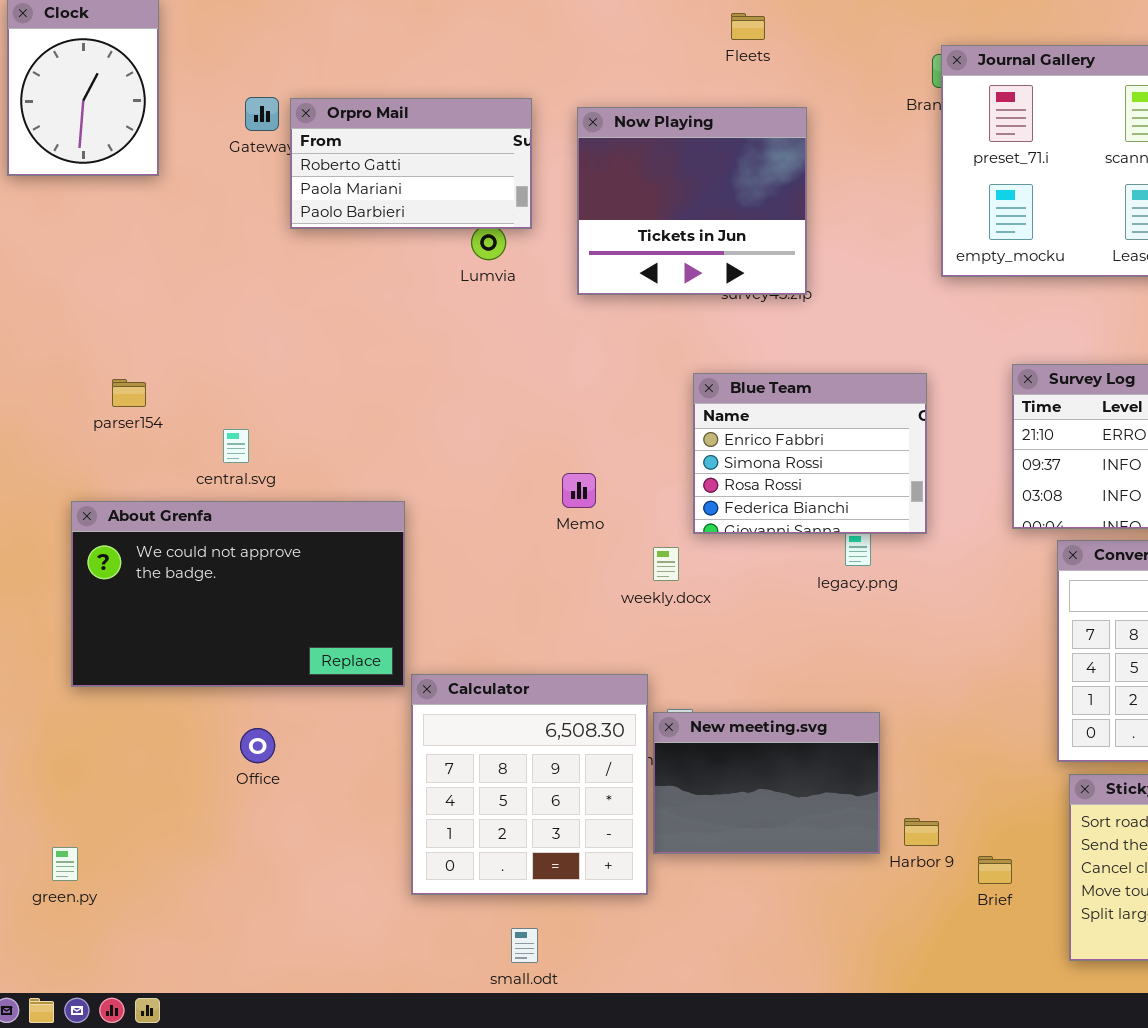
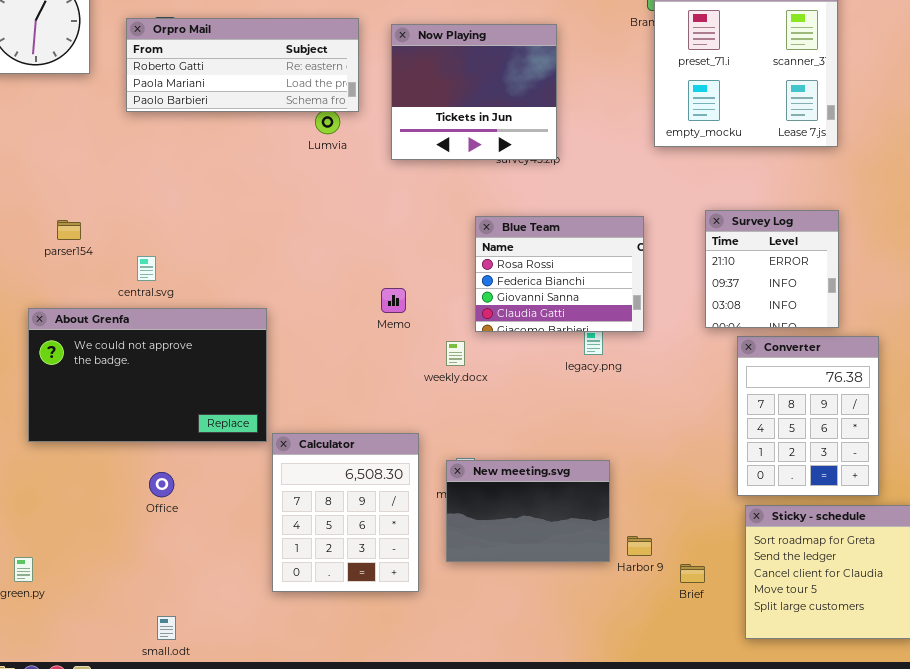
Orpro Mail: [290,98,532,229] -> [126,18,359,112], resized
Blue Team: [693,373,927,534] -> [475,216,644,332], scrolled down 2 rows
Calculator: [411,674,648,895] -> [272,433,419,592], resized
small.odt: [511,928,538,963] -> [157,616,176,640], moved

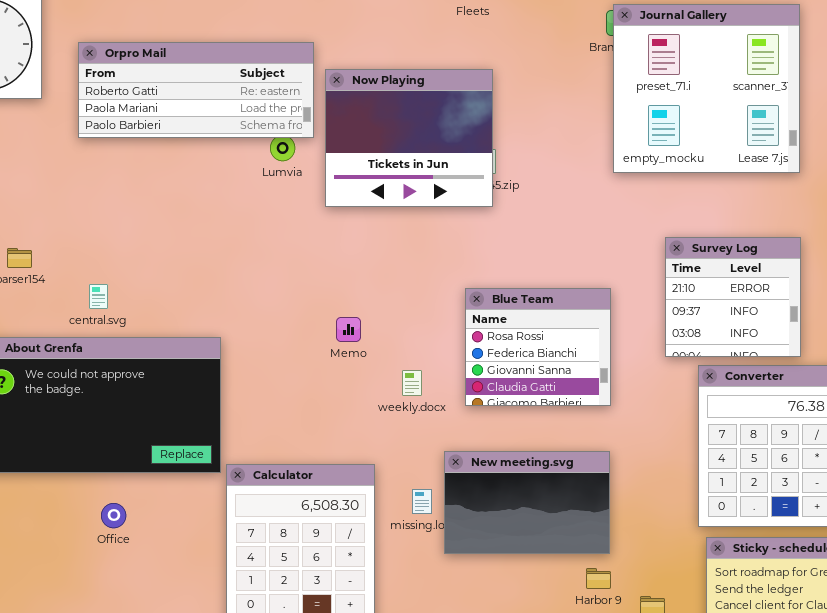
Now Playing: [391,24,557,160] -> [325,69,493,207], moved
Blue Team: [475,216,644,332] -> [465,288,611,406], moved, resized
New meeting.svg: [446,460,610,562] -> [444,451,610,554], moved

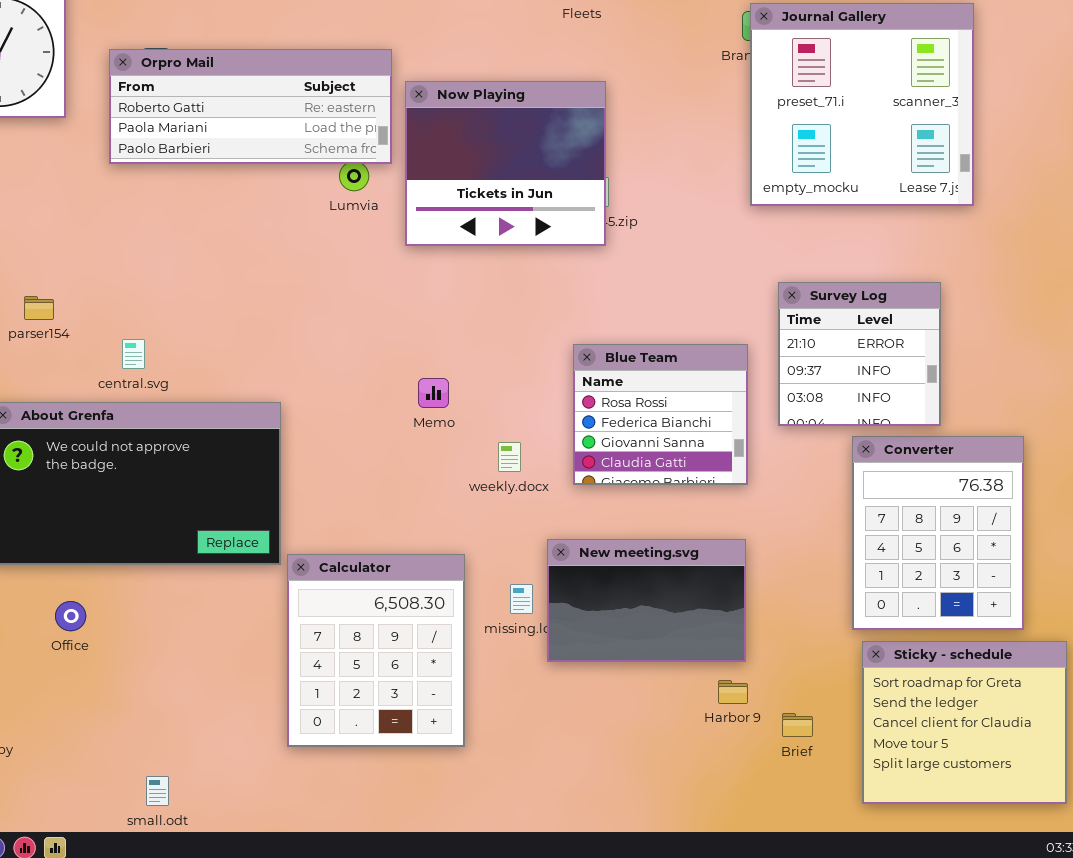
Survey Log: [665,237,801,357] -> [778,282,941,426], moved
Office: [101,503,126,528] -> [55,601,86,631], moved

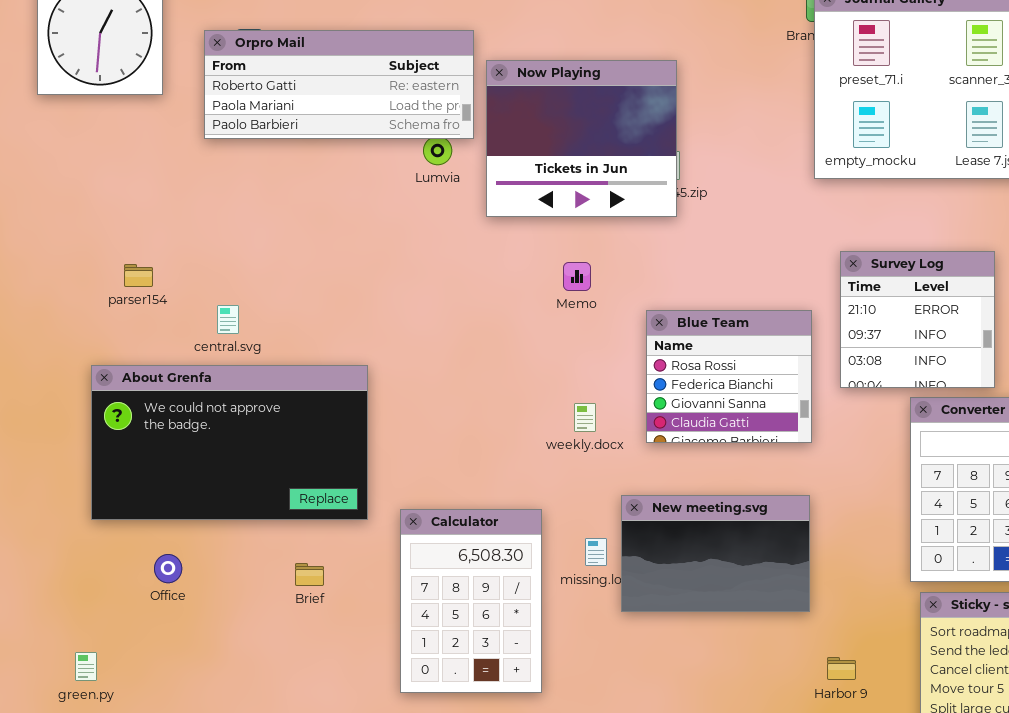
Memo: [418,378,449,408] -> [563,262,591,291], moved
Calculator: [287,554,465,747] -> [400,509,542,693], resized
Harbor 9: [718,680,748,704] -> [827,657,856,680], moved
Brief: [782,713,813,737] -> [295,563,324,586], moved

